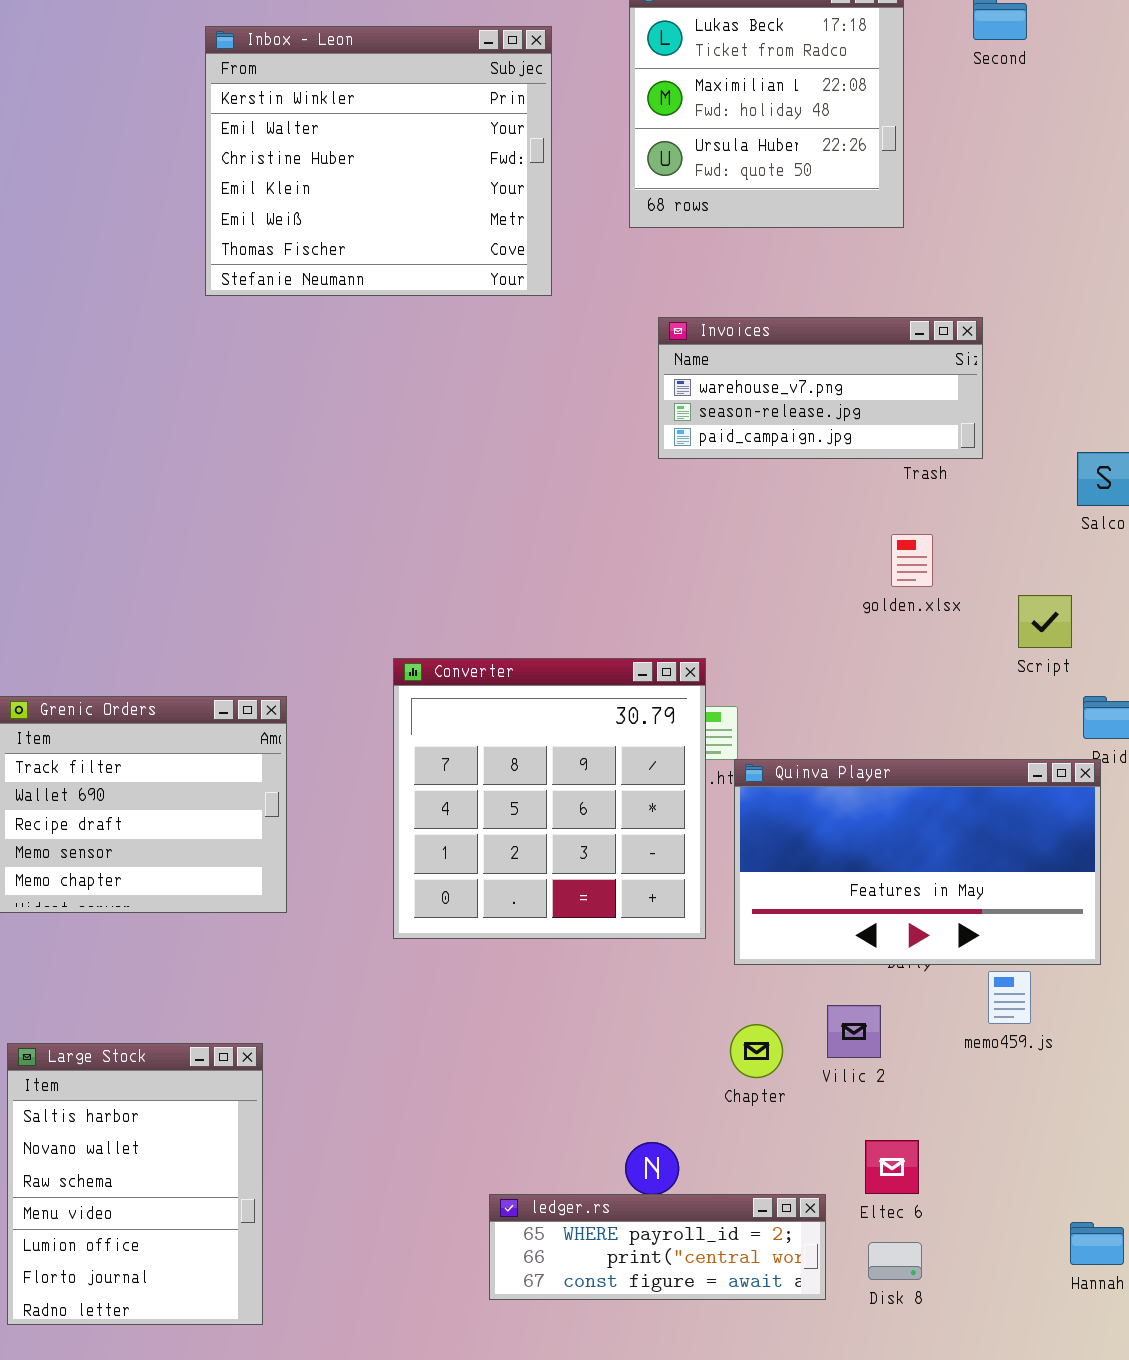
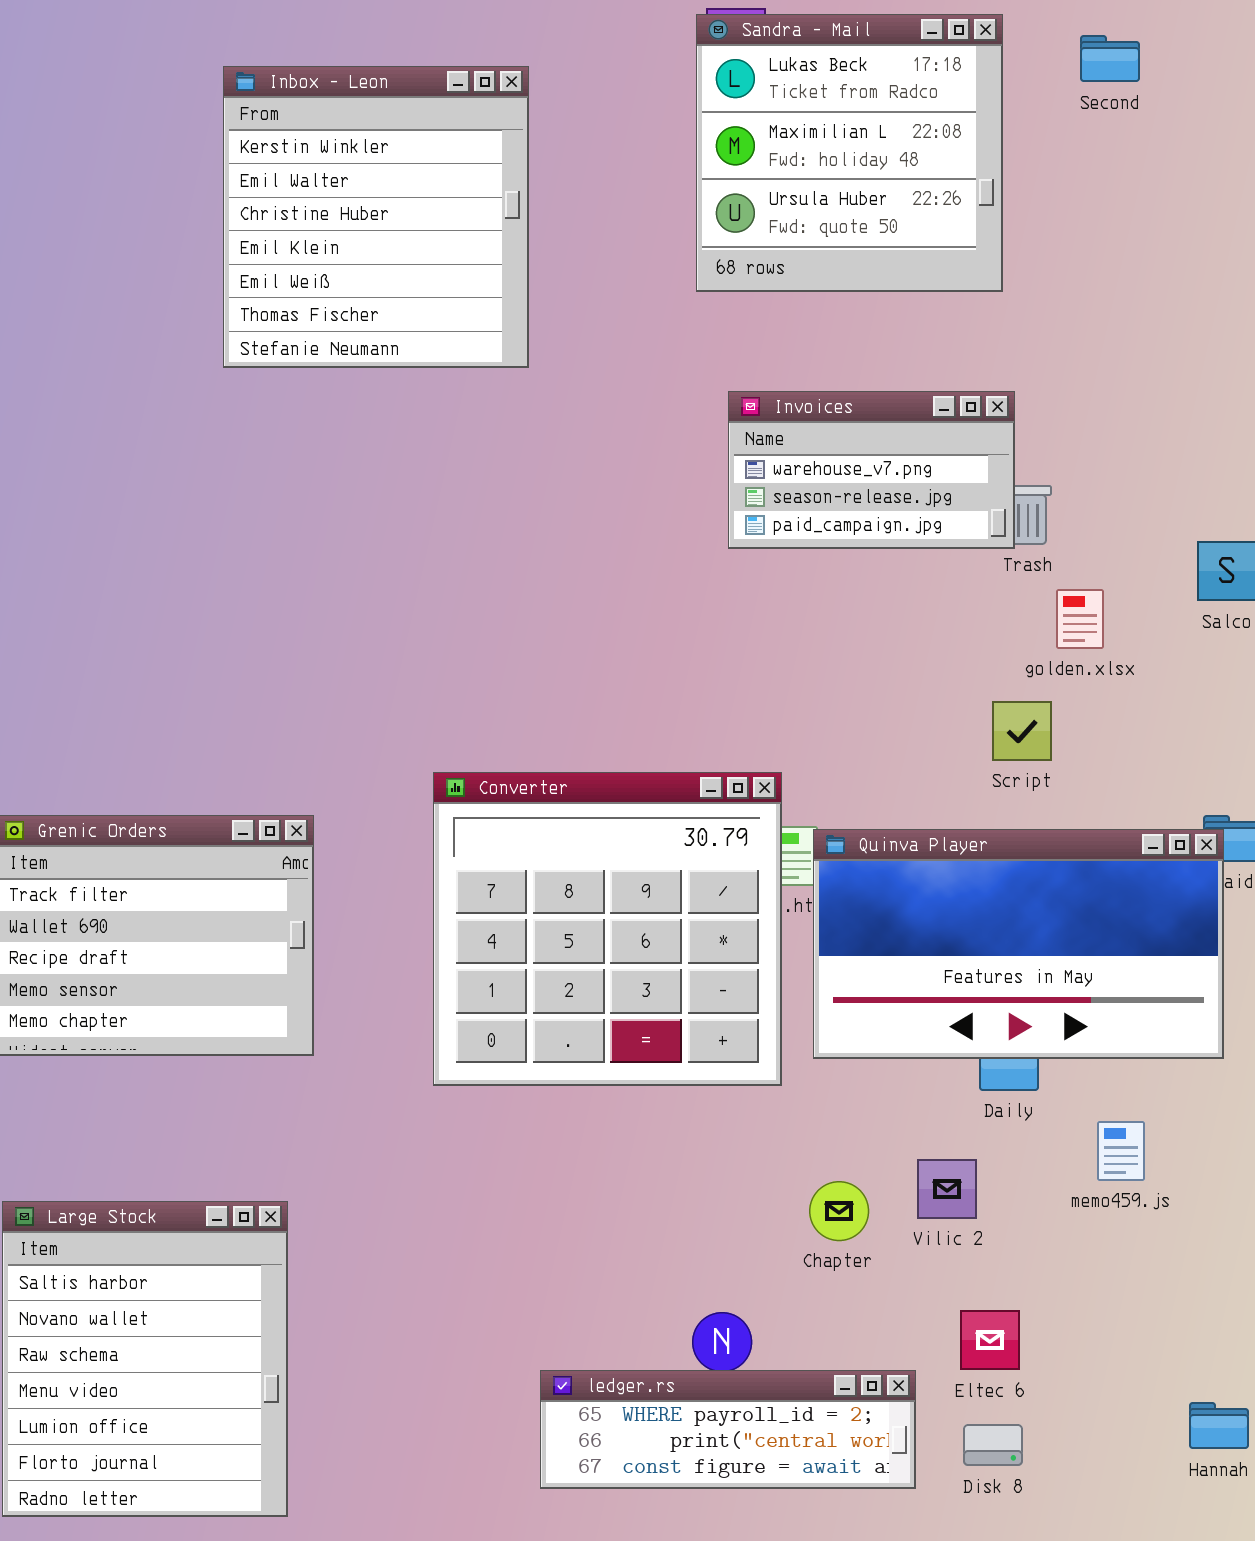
Inbox - Leon: [205,26,552,296] -> [223,66,529,368], resized
Invoices: [658,317,983,459] -> [728,391,1015,549], resized
golden.xlsx: [891,534,933,587] -> [1056,589,1104,649], moved
Script: [1018,595,1072,648] -> [992,701,1052,761], moved
Quinva Player: [734,759,1101,965] -> [813,829,1224,1059], moved

